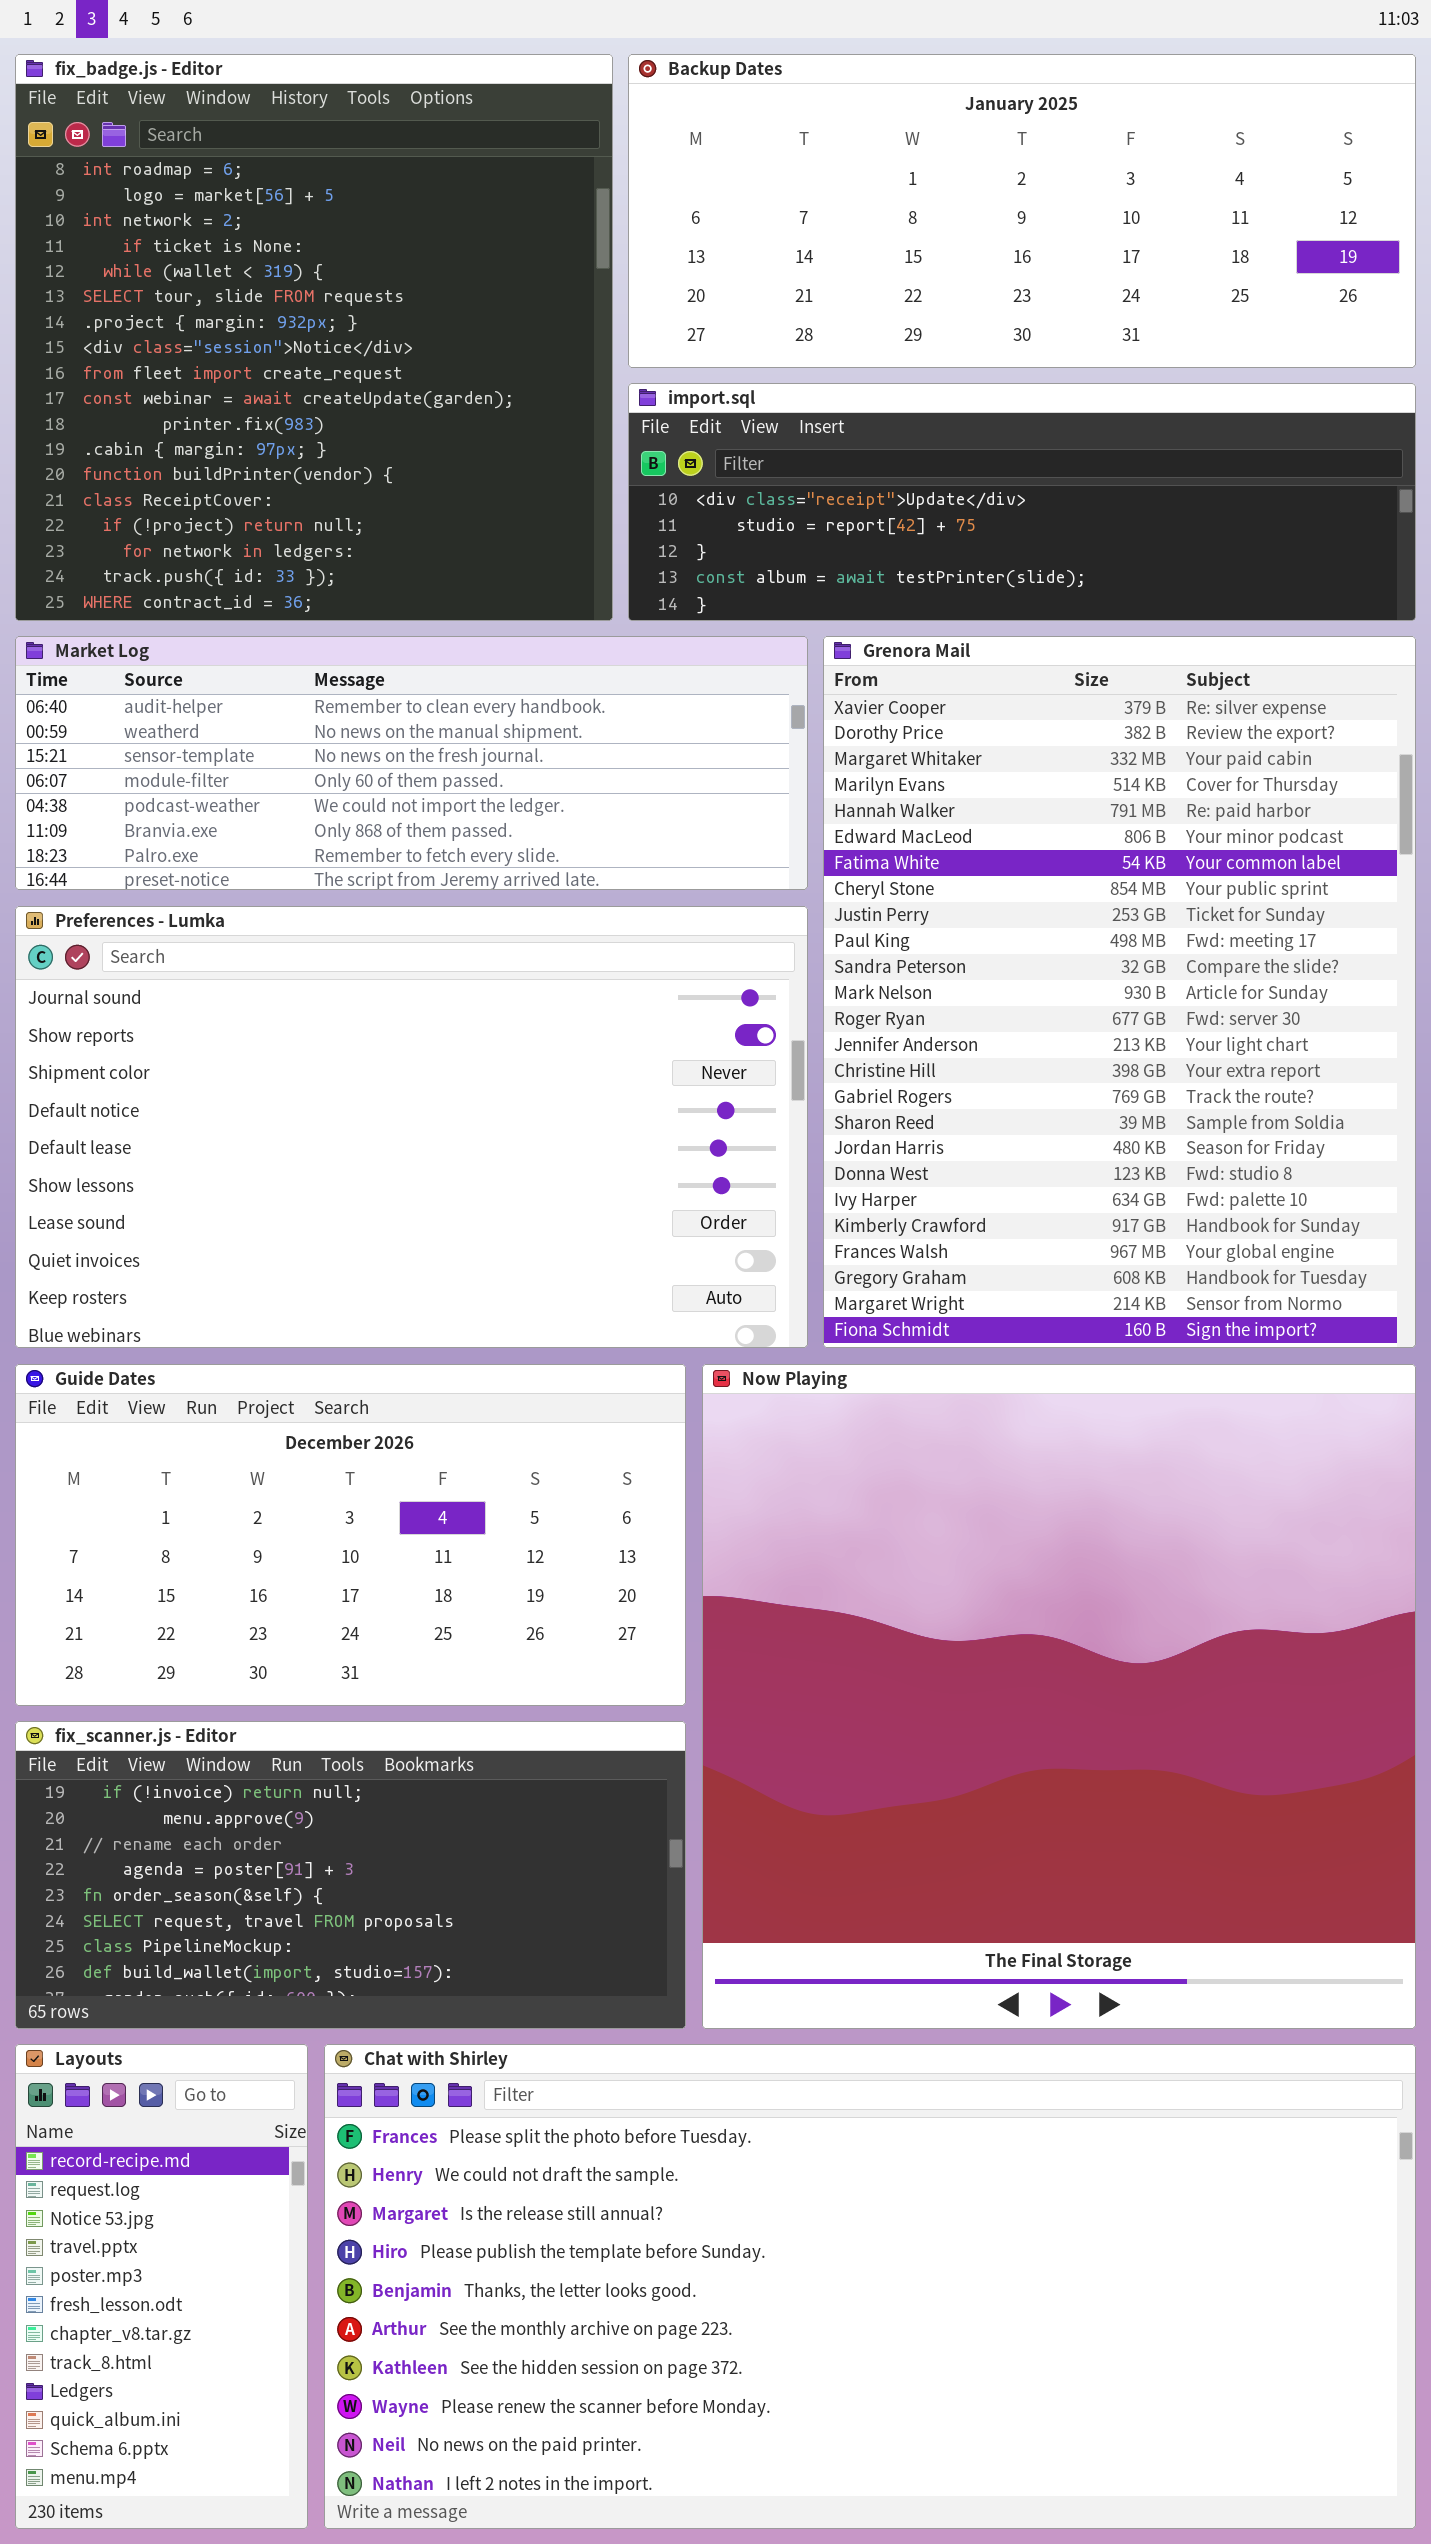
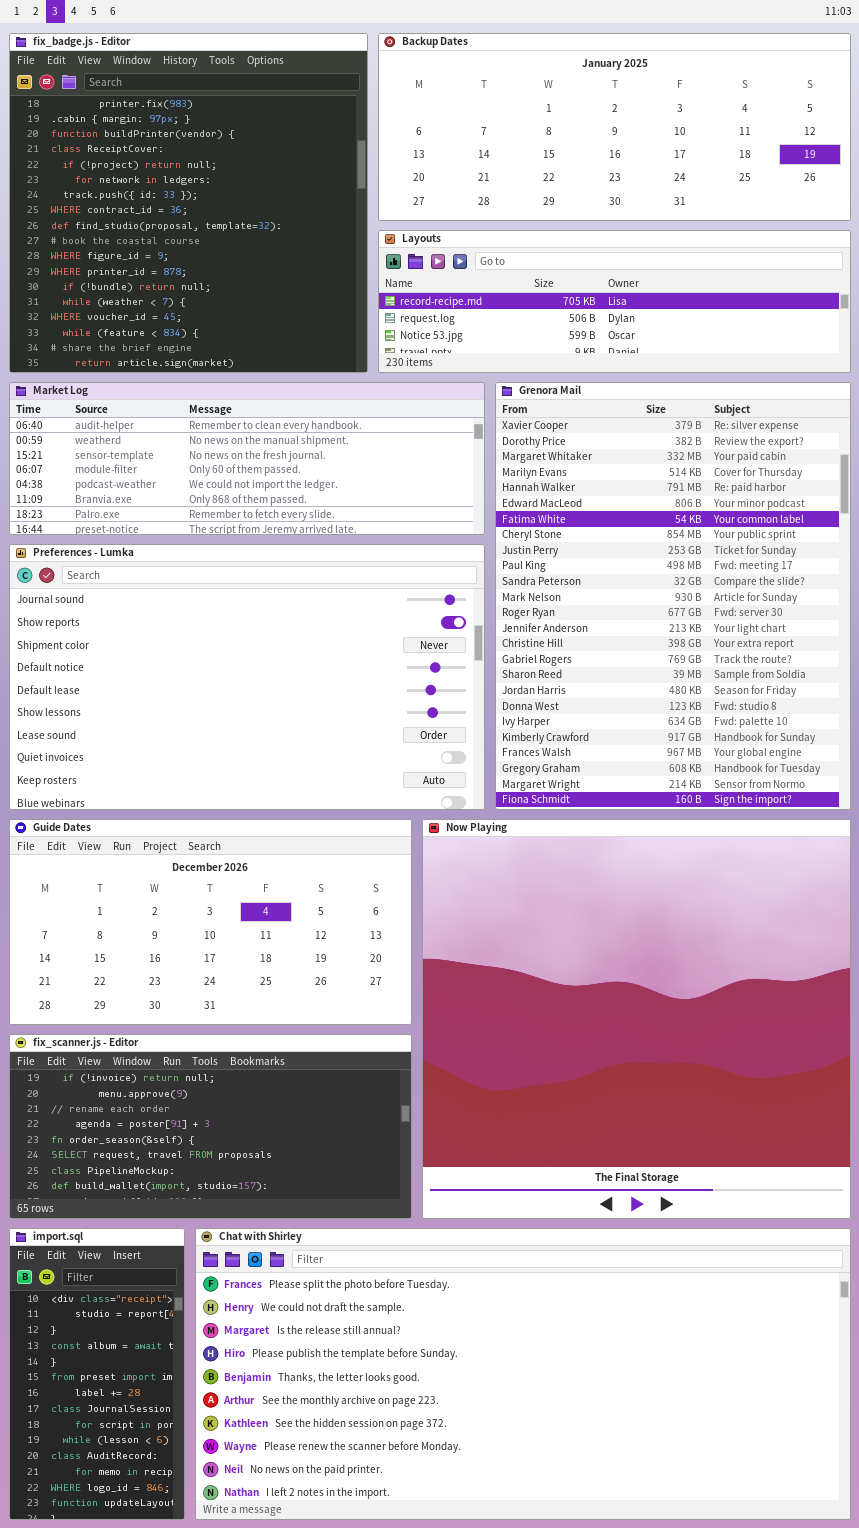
fix_badge.js - Editor: [15,54,613,621] -> [9,33,368,373], scrolled down 10 rows
import.sql: [628,383,1416,621] -> [9,1228,185,1520], moved, resized
Layouts: [15,2044,308,2529] -> [378,230,851,373], moved, resized

